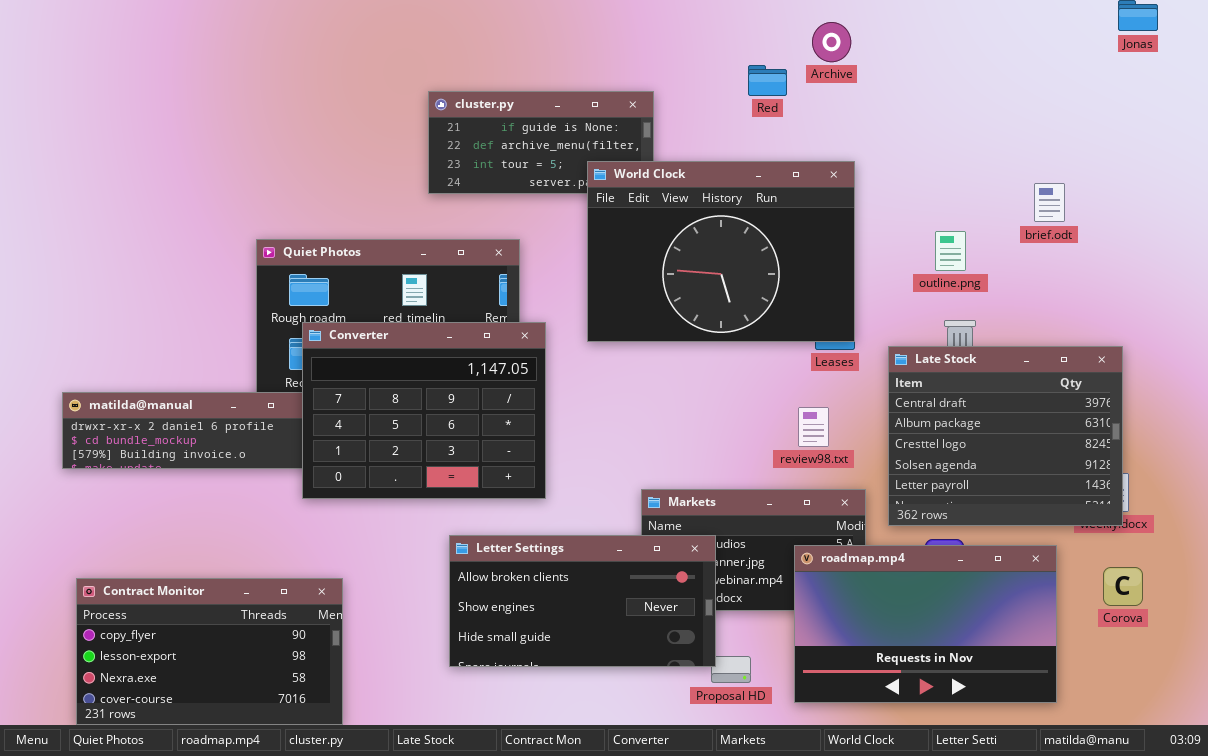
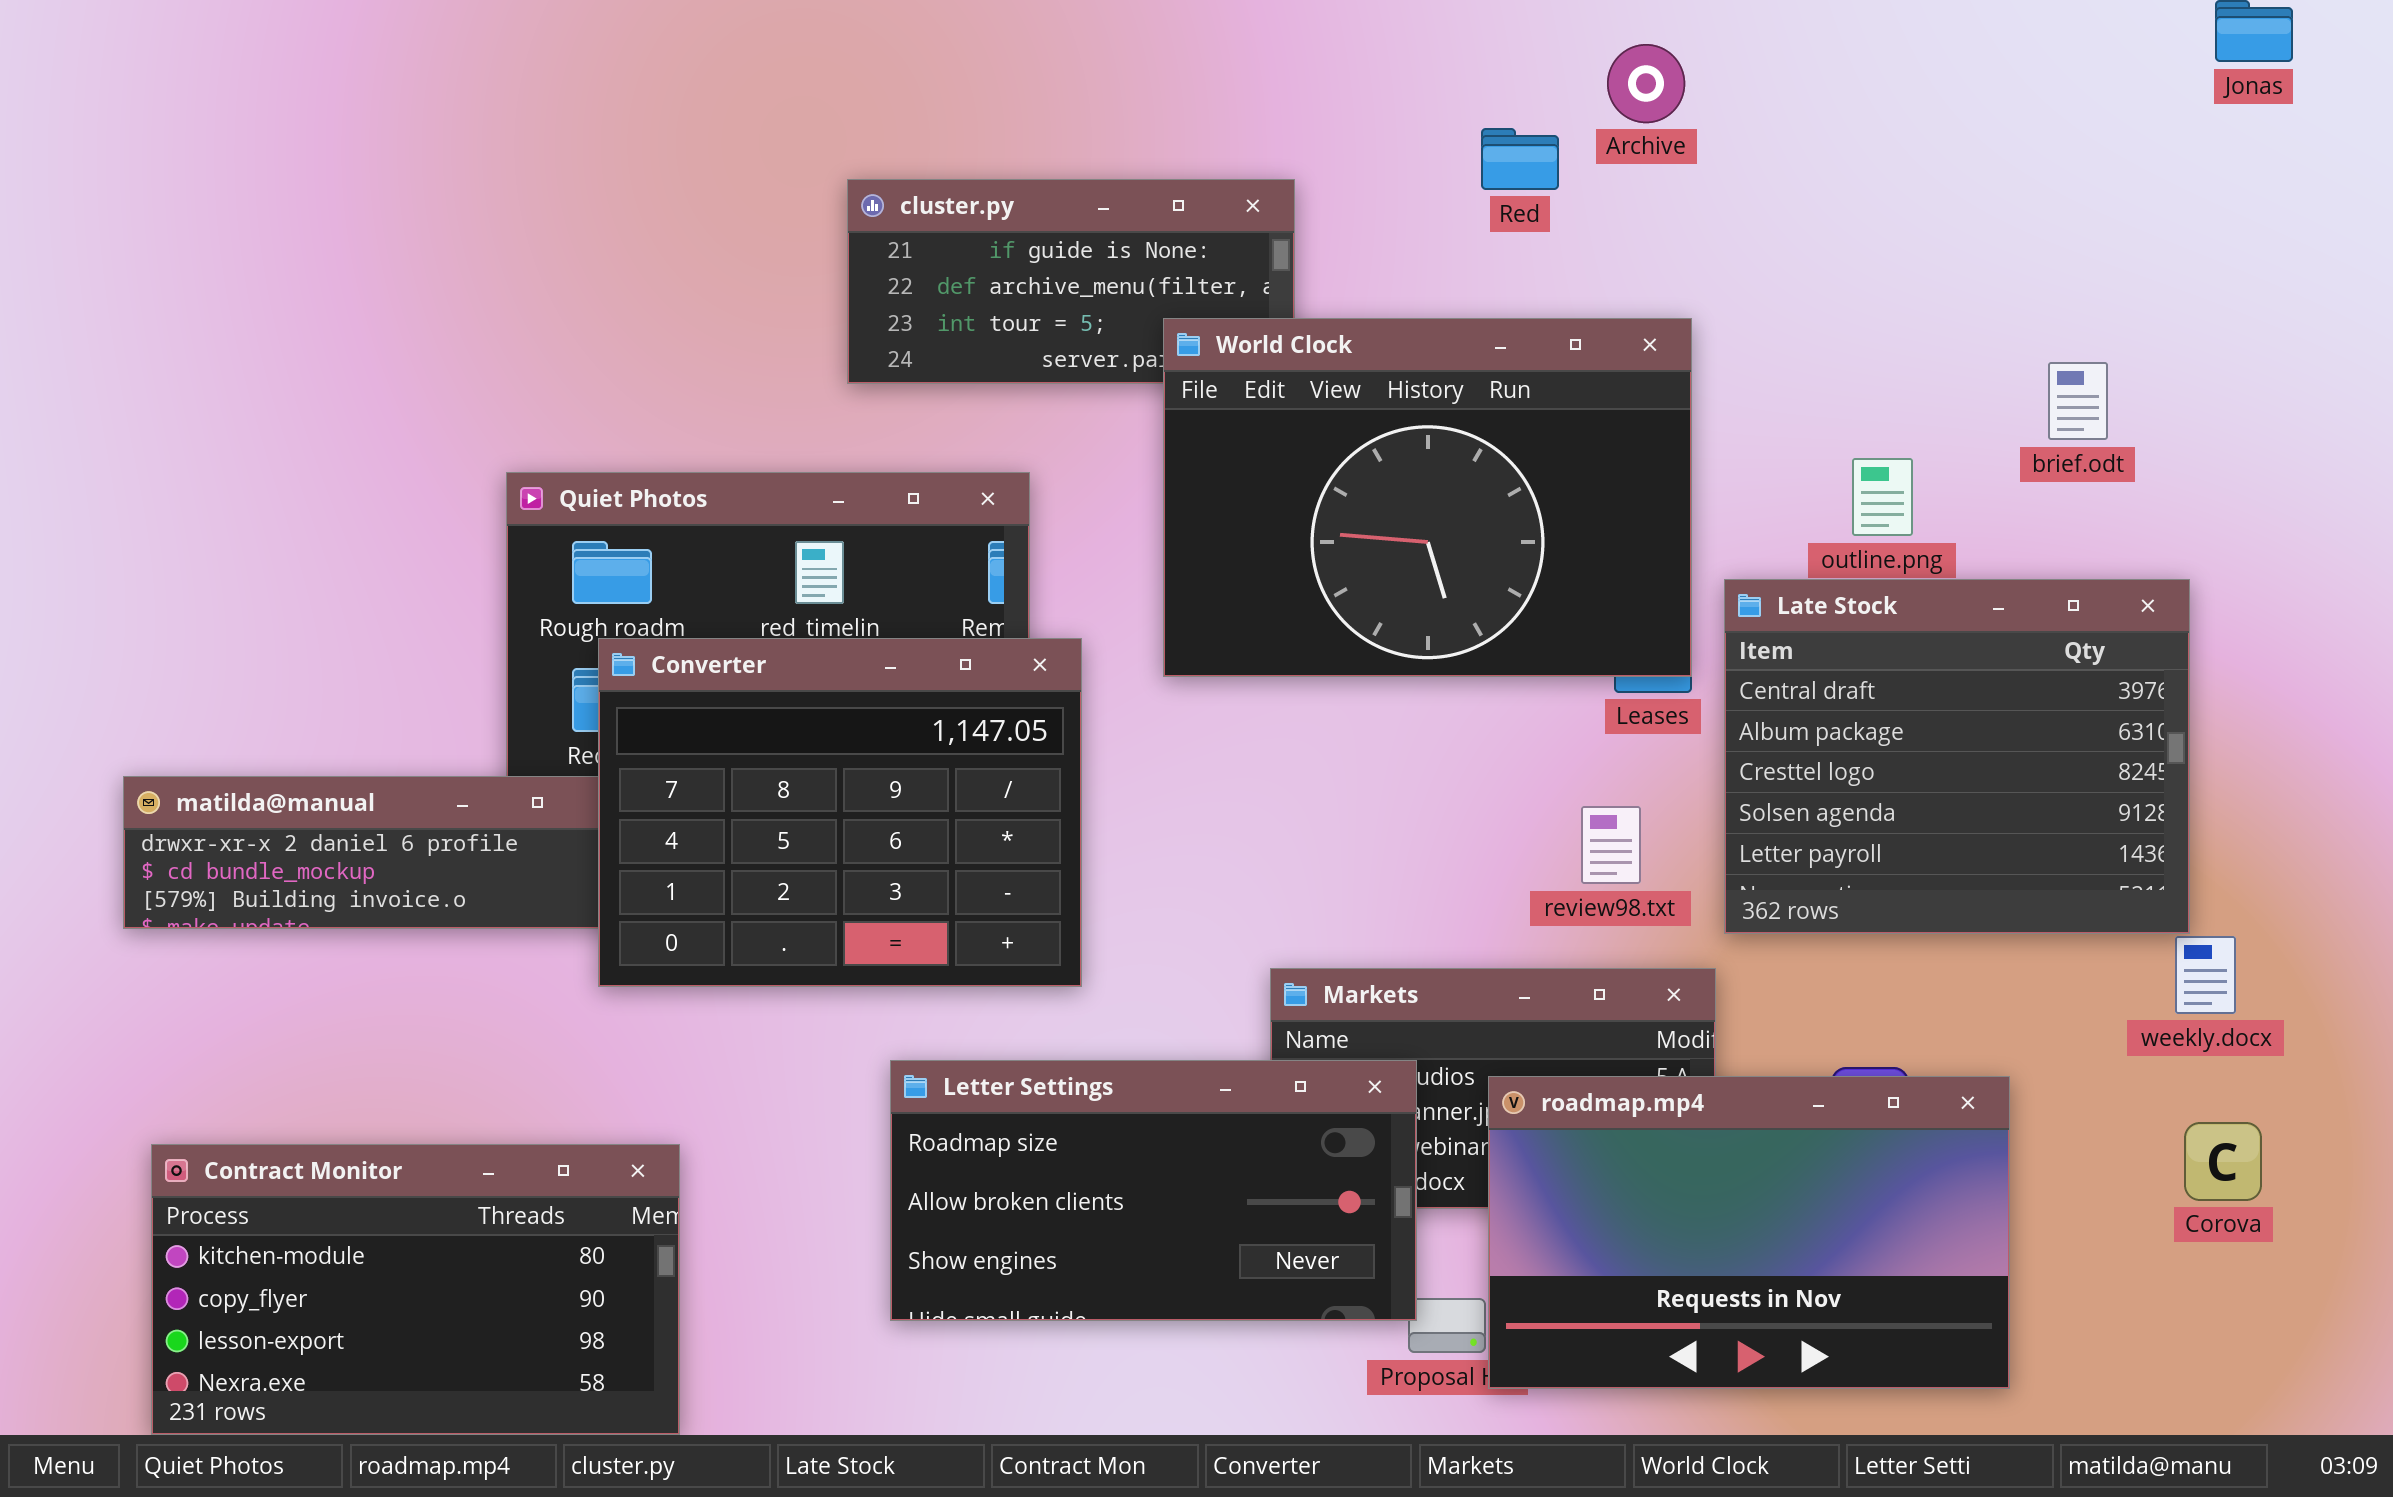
Late Stock: [888,346,1123,526] -> [1724,579,2190,934], moved
Letter Settings: [449,535,716,667] -> [890,1060,1417,1321], scrolled up 1 row
roadmap.mp4: [794,545,1057,703] -> [1488,1076,2010,1389], moved
Contract Monitor: [76,578,343,725] -> [151,1144,680,1435], scrolled up 1 row

